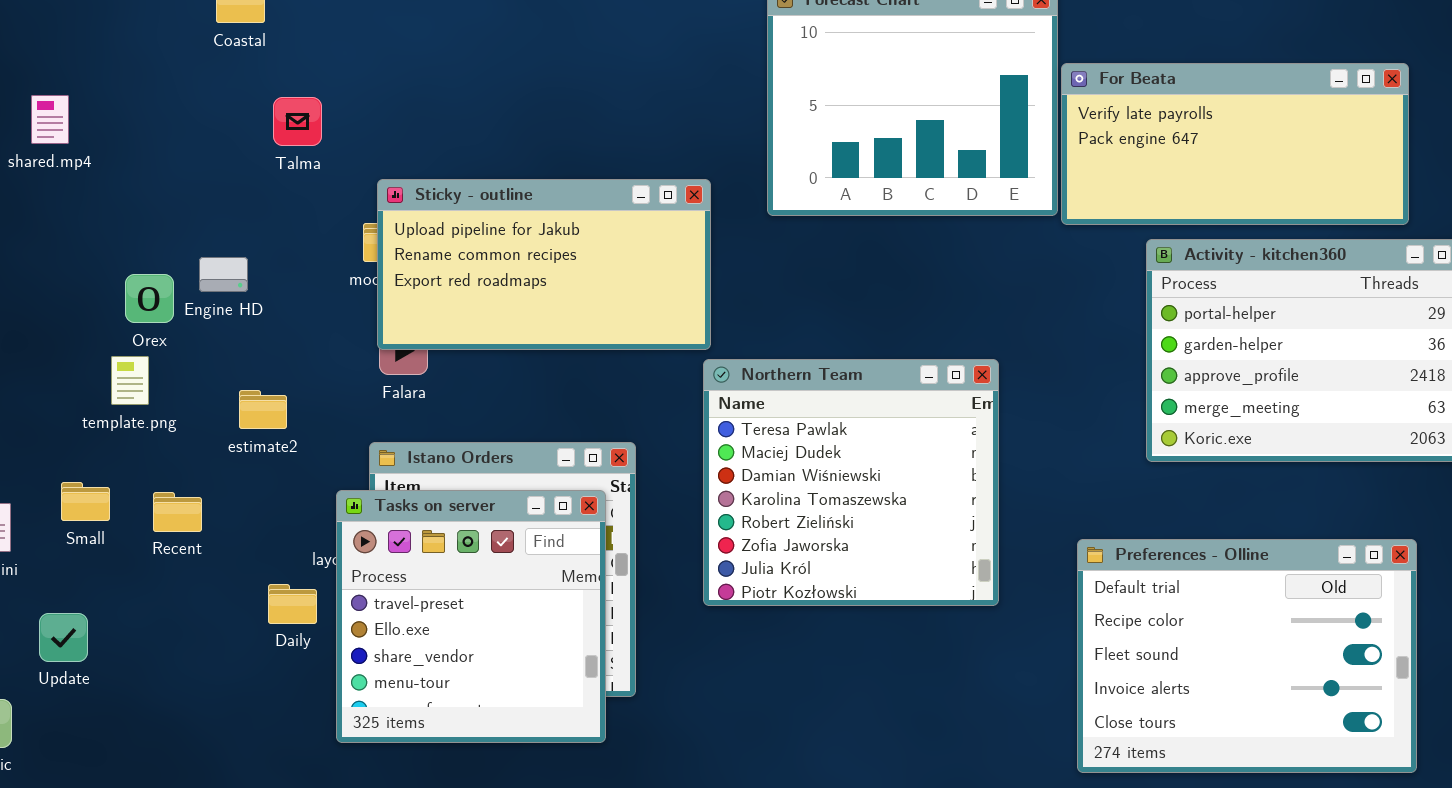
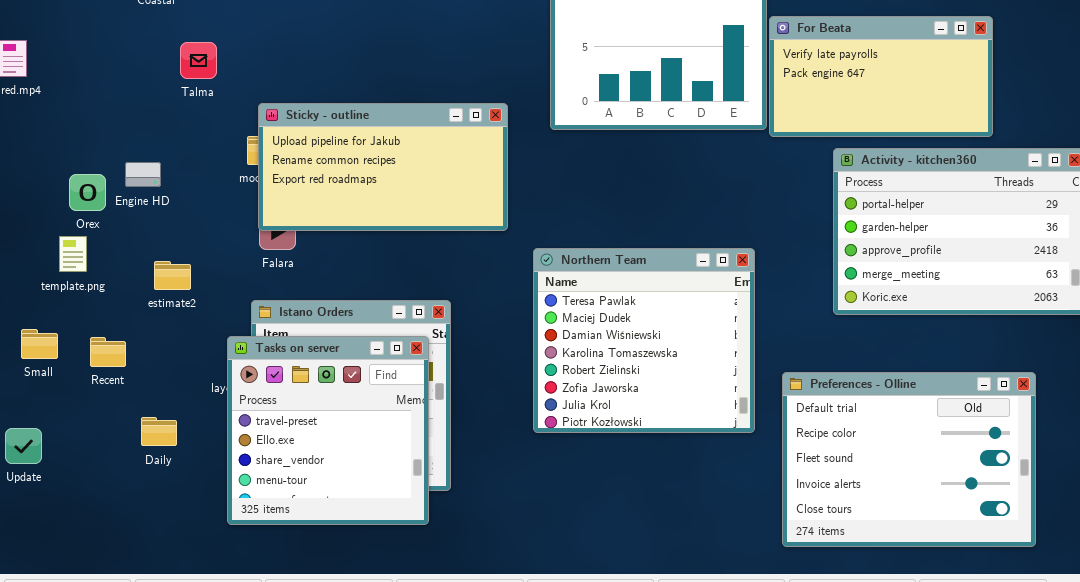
For Beata: [1061,63,1409,225] -> [769,16,993,137], resized
Northern Team: [703,359,999,606] -> [533,248,755,433], moved
Daily: [268,584,317,624] -> [141,417,177,446], moved

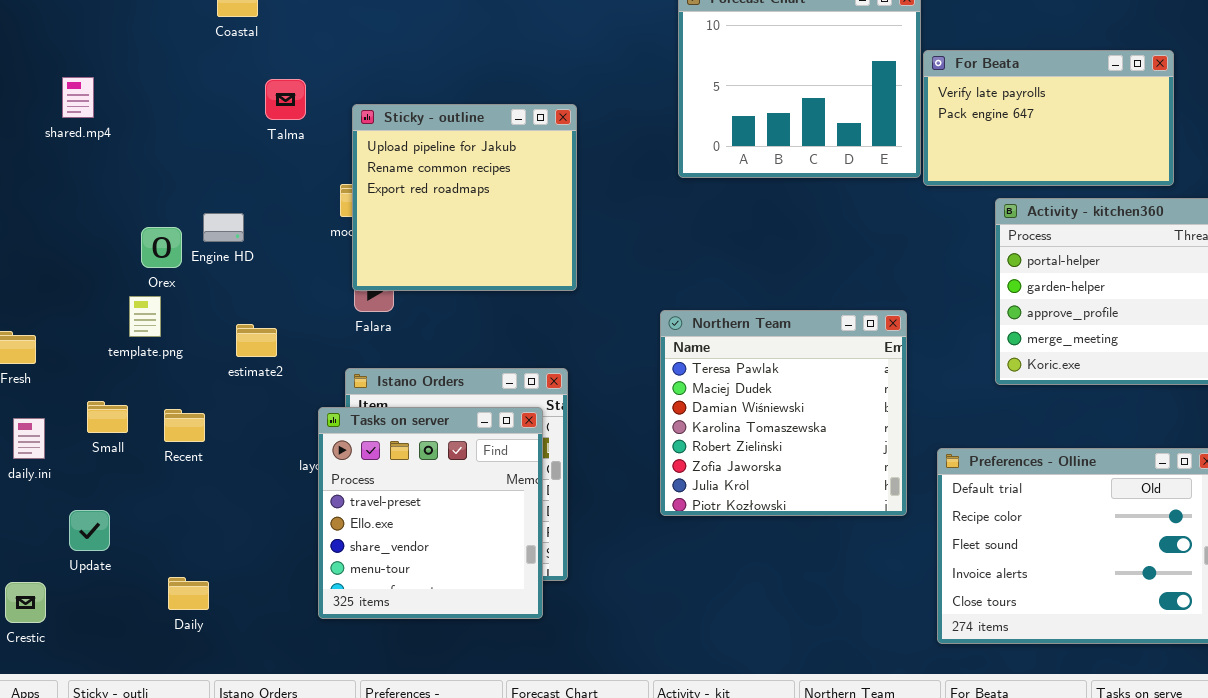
Sticky - outline: [258,103,508,231] -> [352,104,577,291], resized
Daily: [141,417,177,446] -> [168,577,209,610], moved

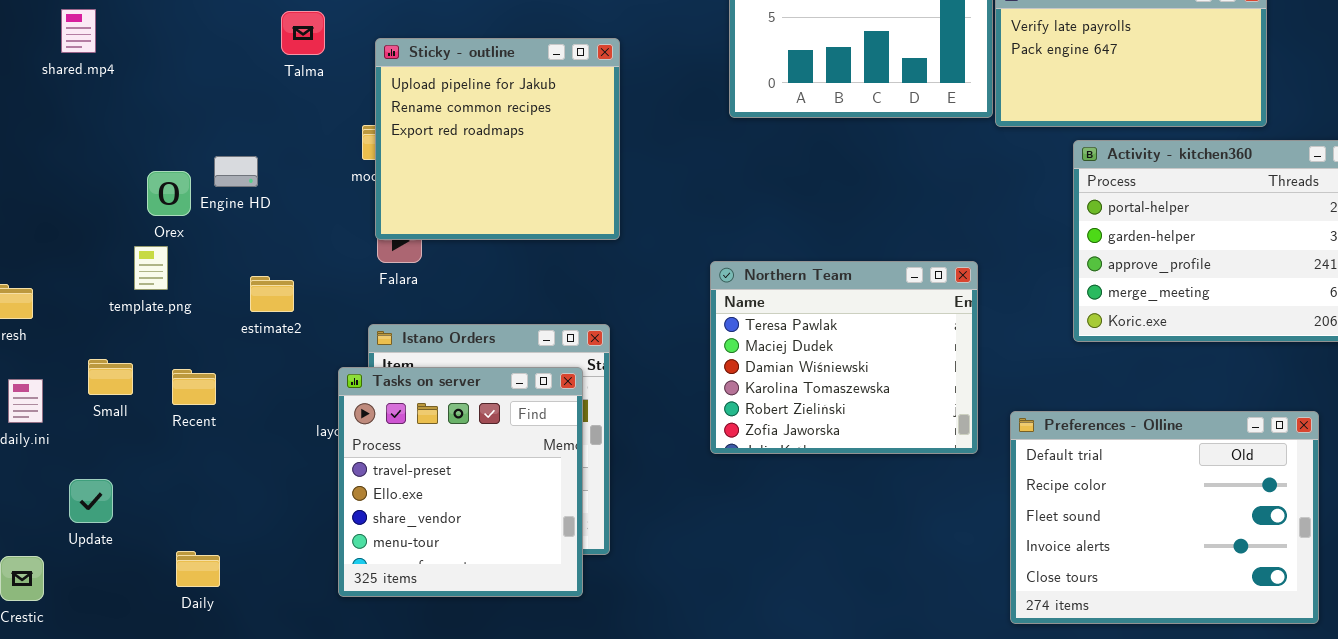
Northern Team: [660,310,907,516] -> [710,261,978,454], resized

